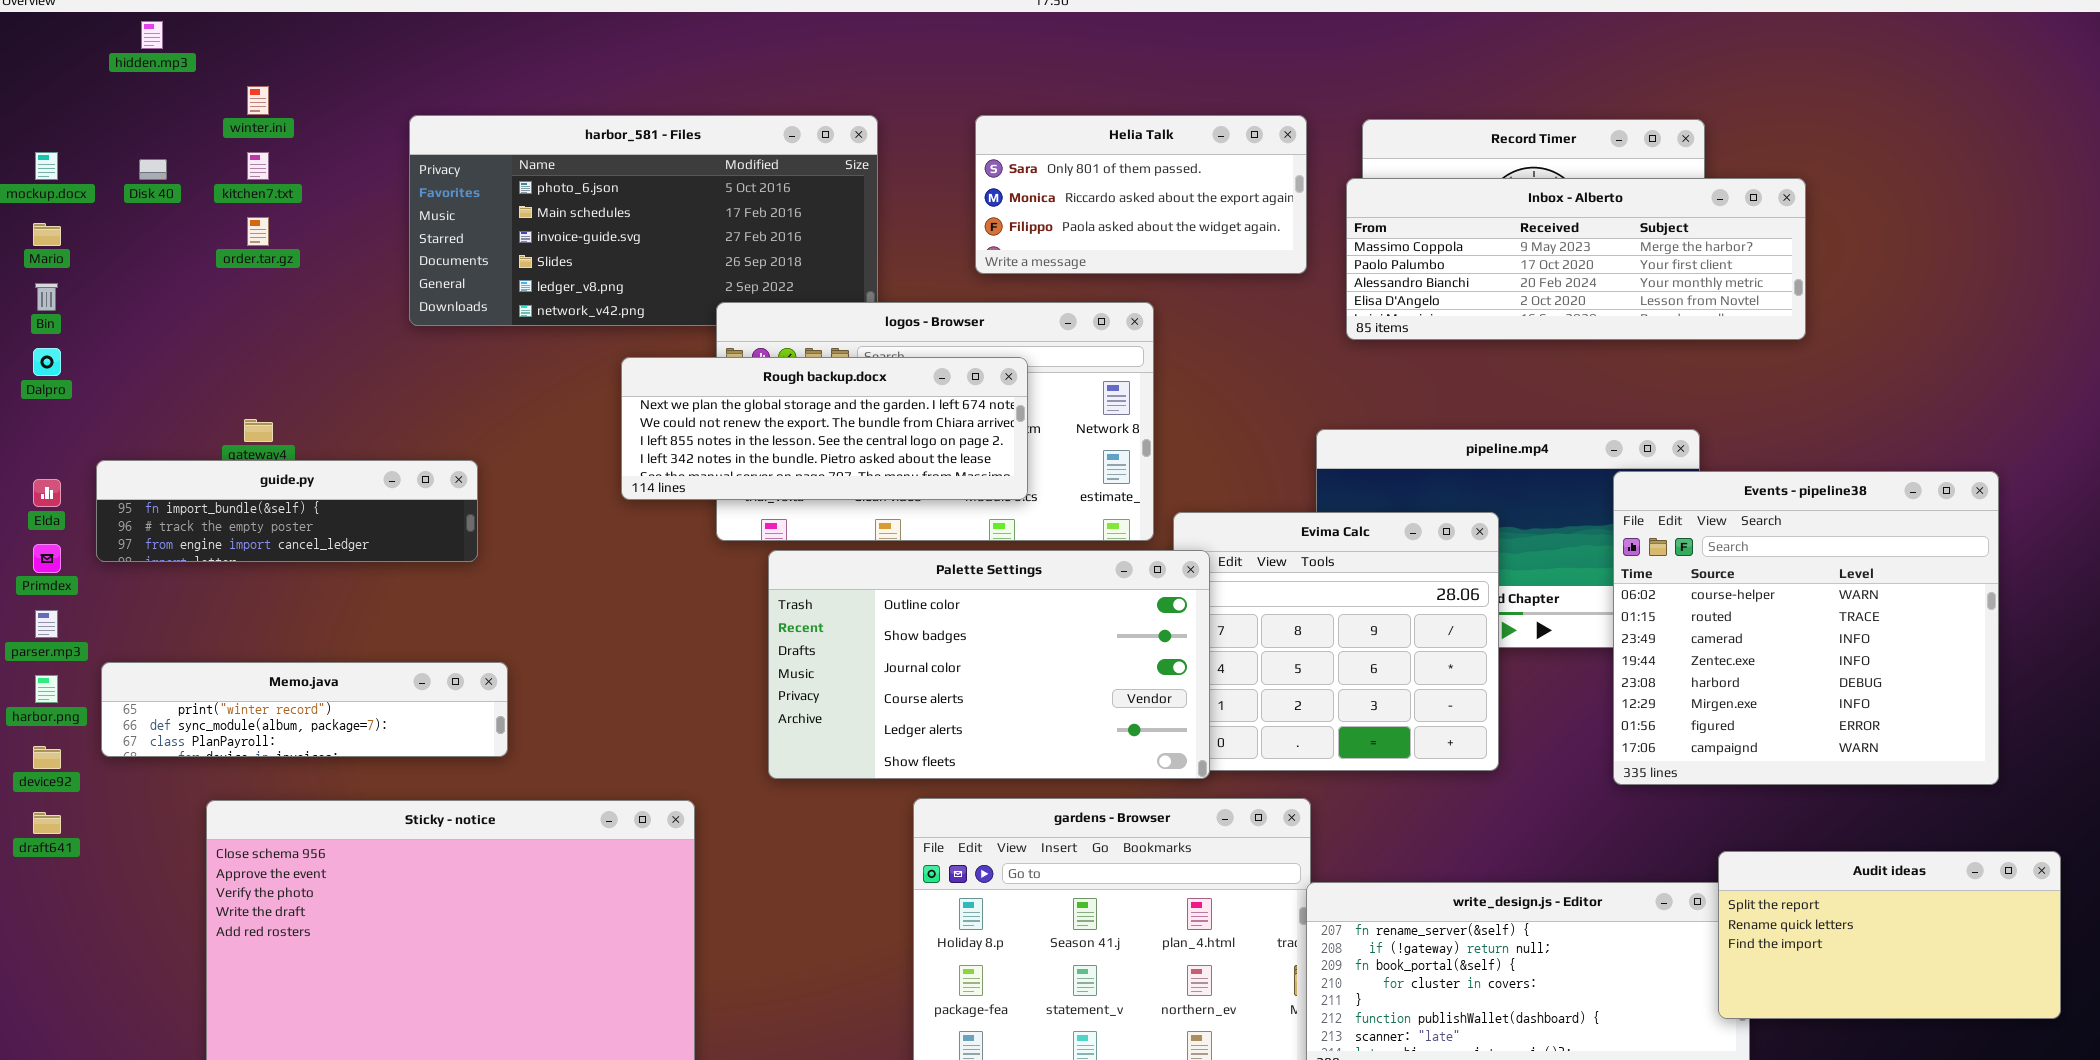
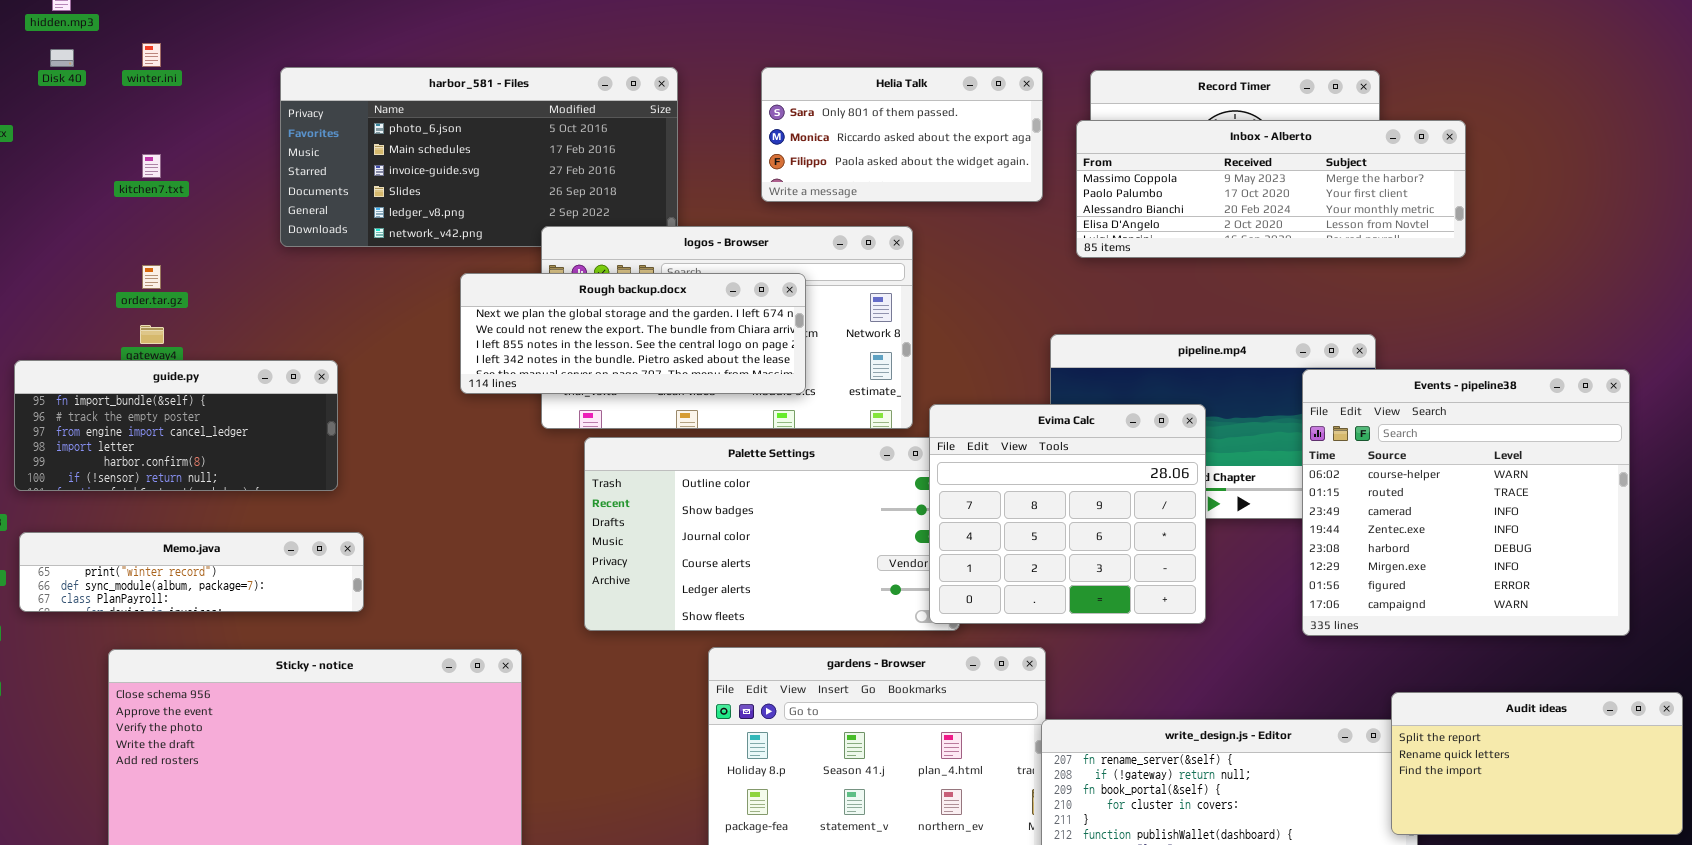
kitchen7.txt: [247,152,269,180] -> [142,154,161,178], moved
Disk 40: [139,159,167,180] -> [50,49,74,67], moved
order.tar.gz: [247,217,269,246] -> [142,265,161,289], moved
guide.py: [96,460,478,562] -> [14,360,338,491], resized
Evima Calc: [1173,512,1499,771] -> [929,404,1206,624], raised

